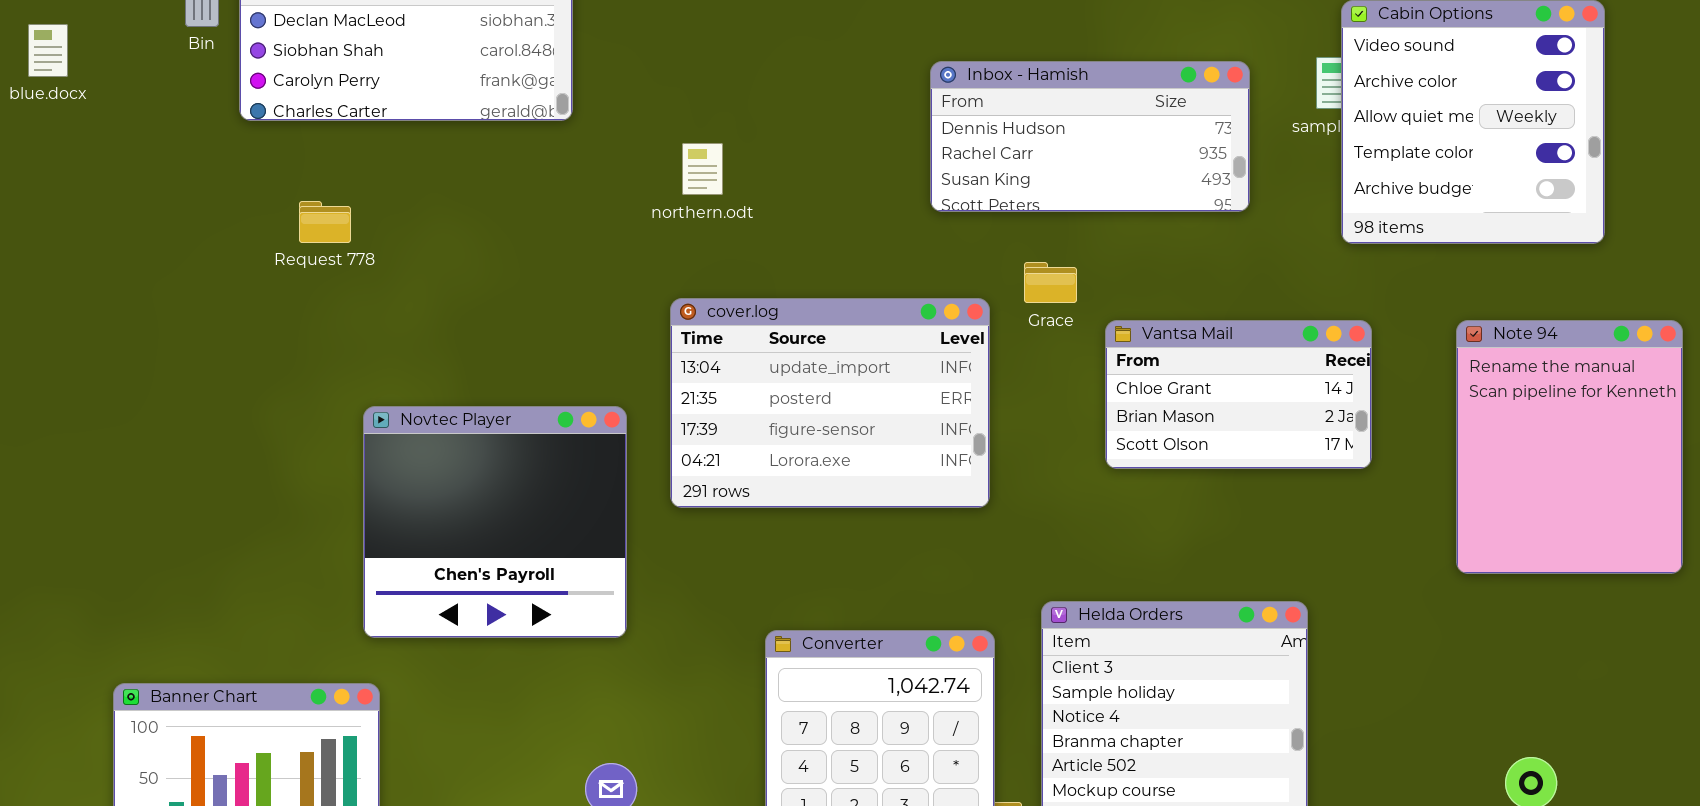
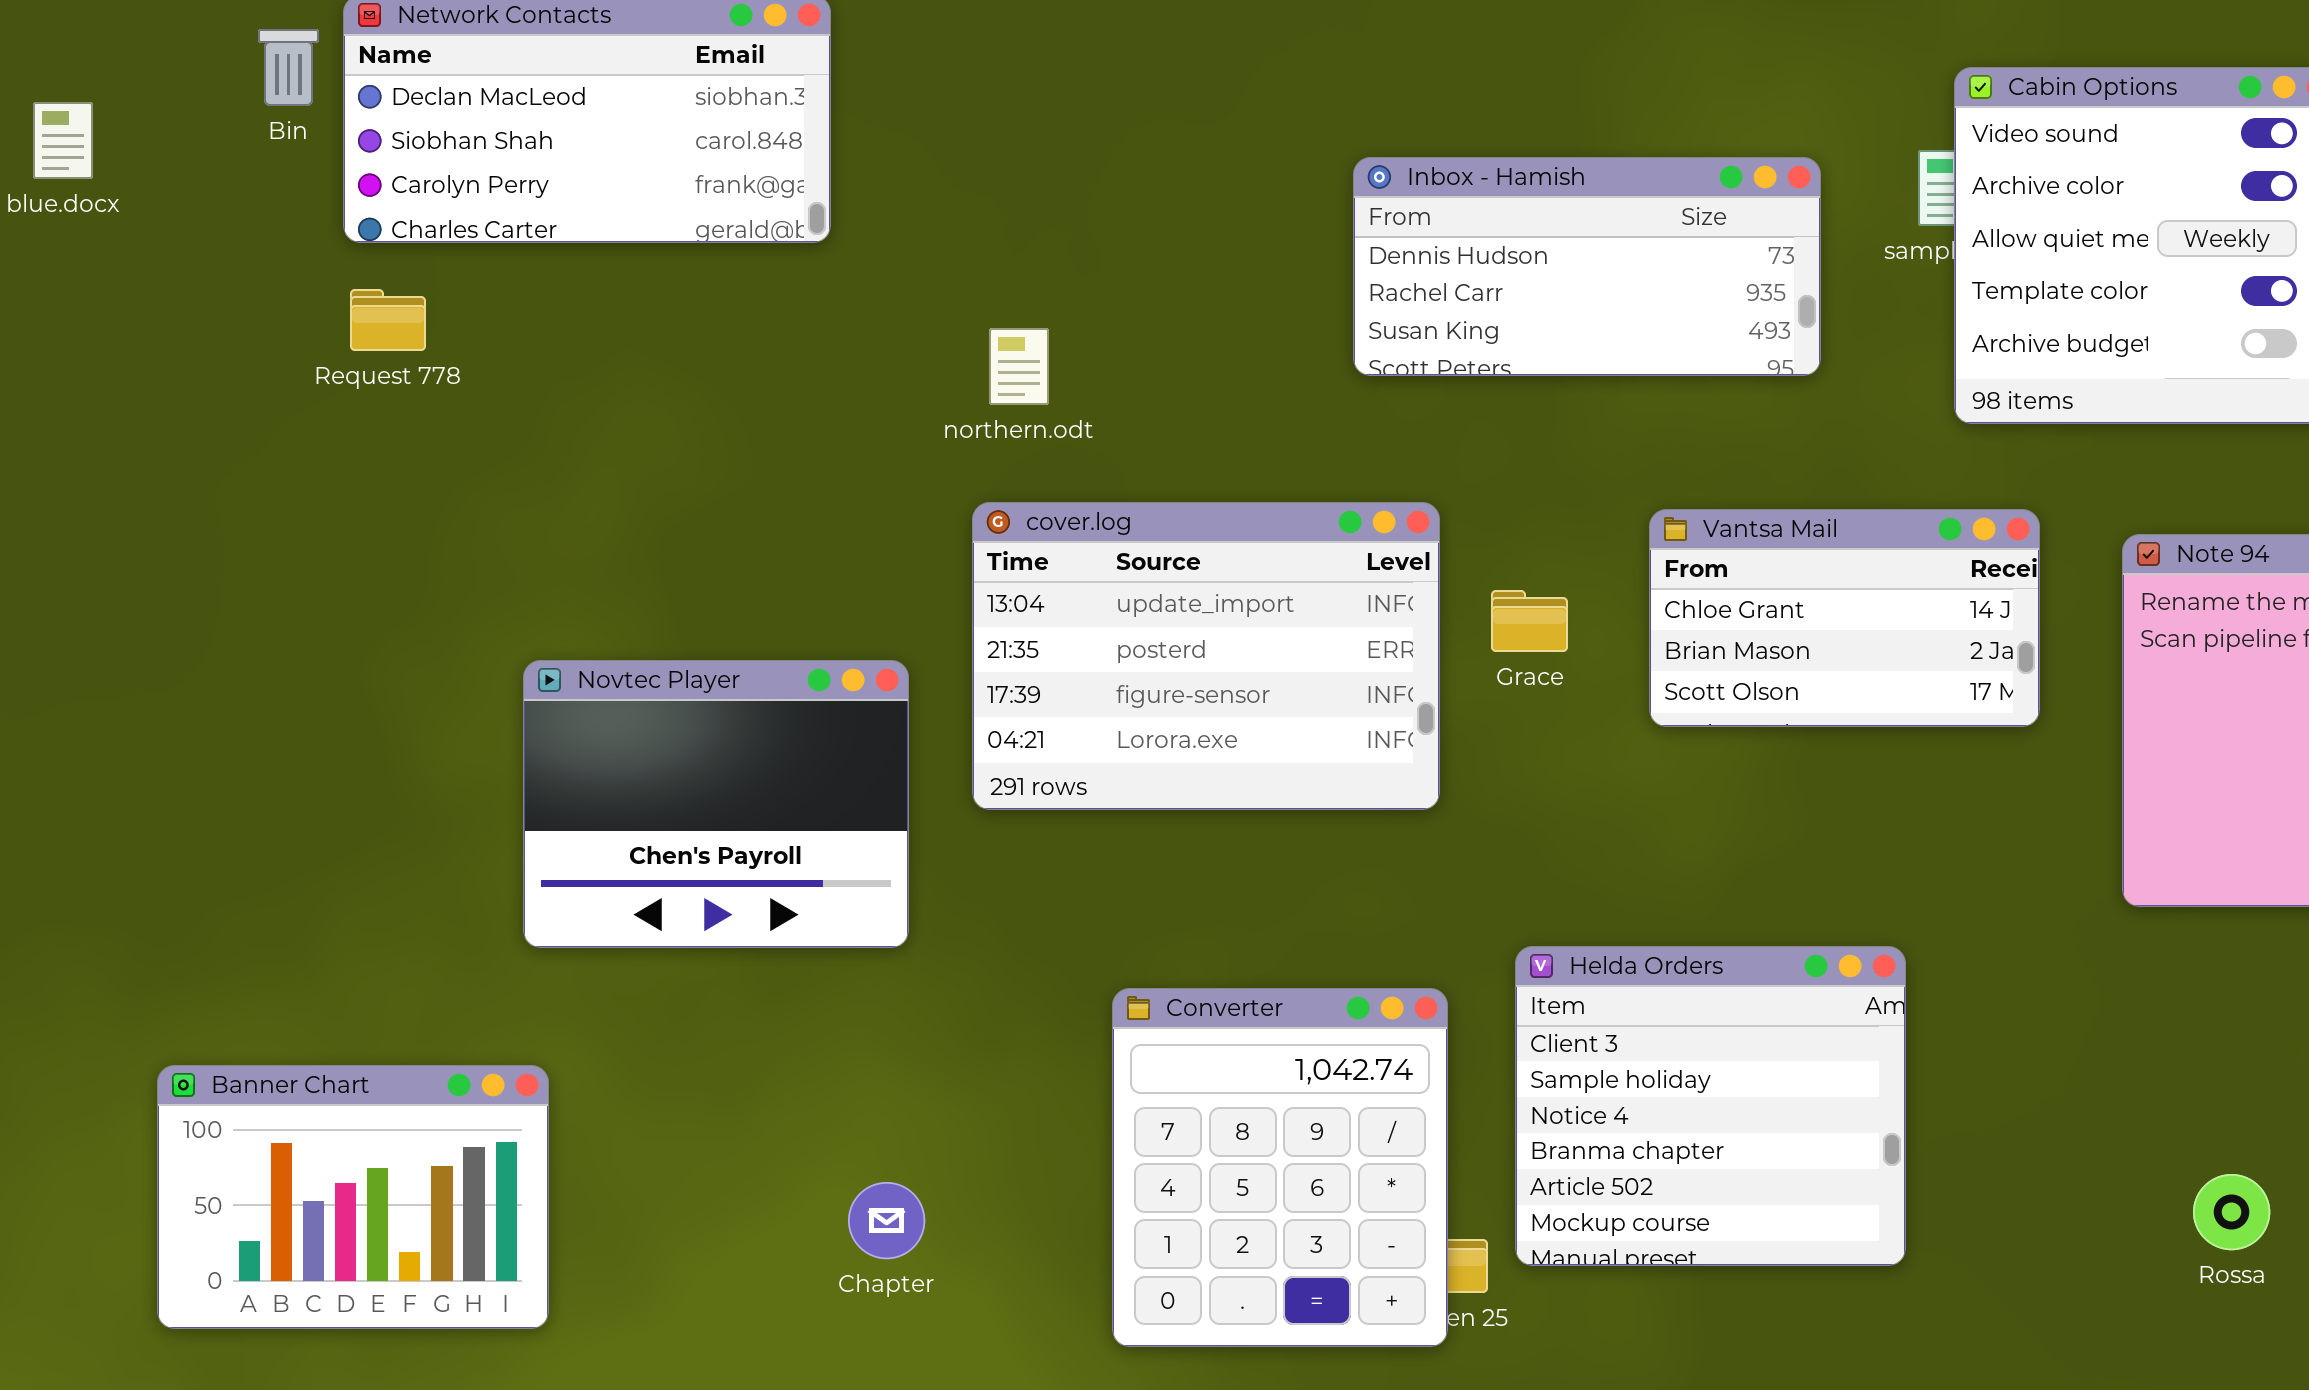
northern.odt: [682,143,723,195] -> [989,328,1049,405], moved
Request 778: [299,201,351,243] -> [350,289,426,351], moved
Grace: [1024,262,1077,303] -> [1491,590,1568,652], moved
Vantsa Mail: [1105,320,1372,469] -> [1649,509,2040,727], moved
Novtec Player: [363,406,627,638] -> [523,660,909,948], resized

